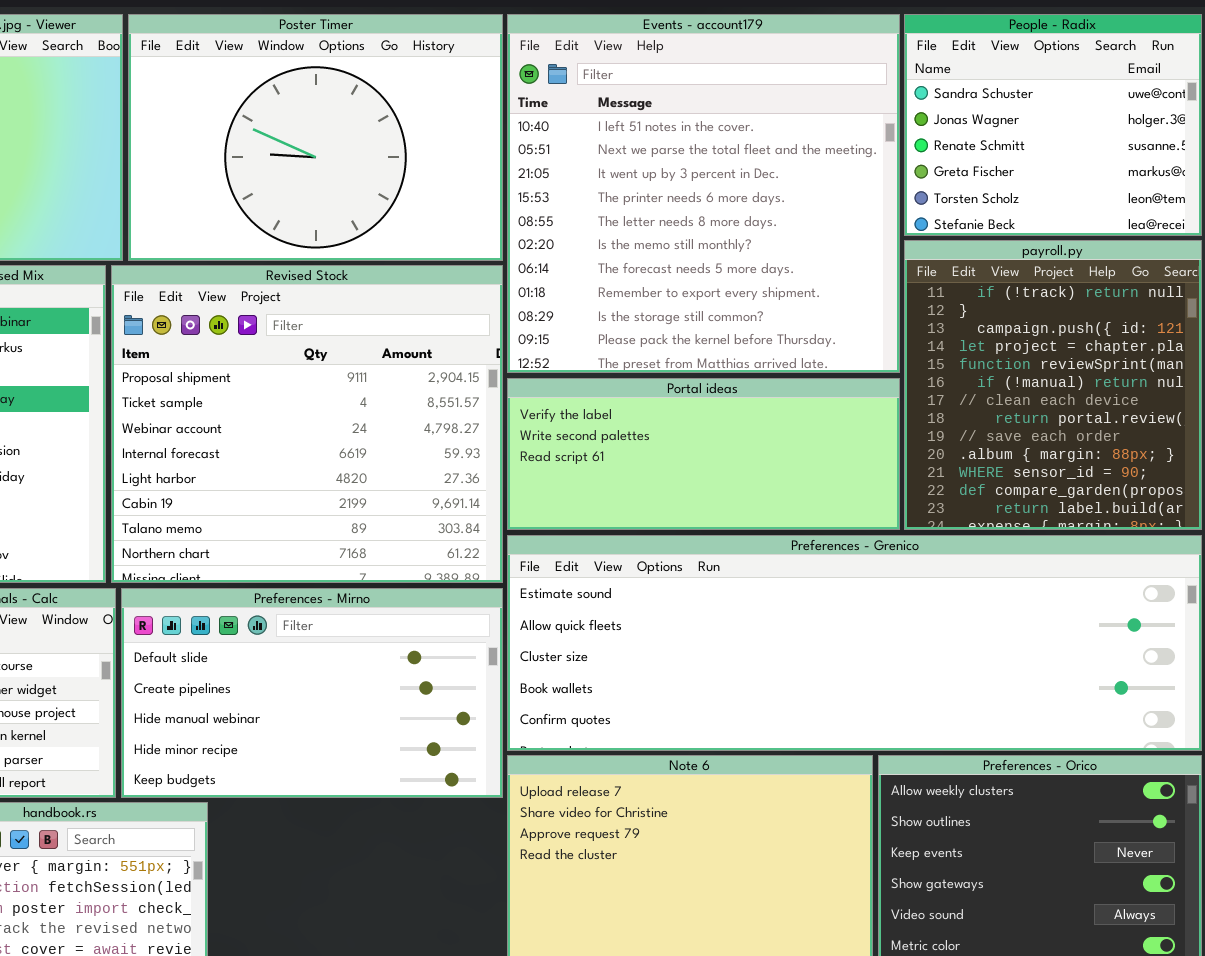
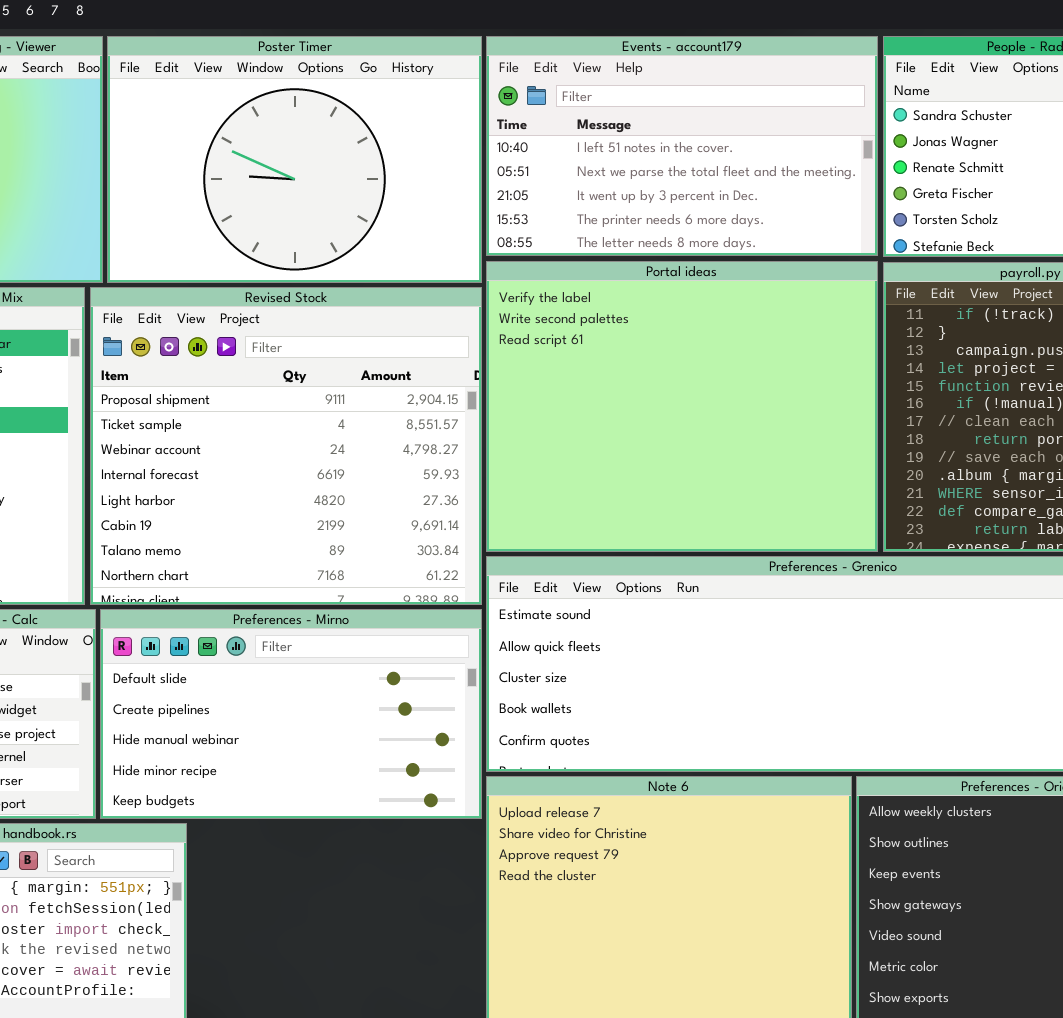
Events - account179: [507,14,900,373] -> [486,36,878,256], resized
Portal ideas: [507,378,900,530] -> [486,261,878,552], resized

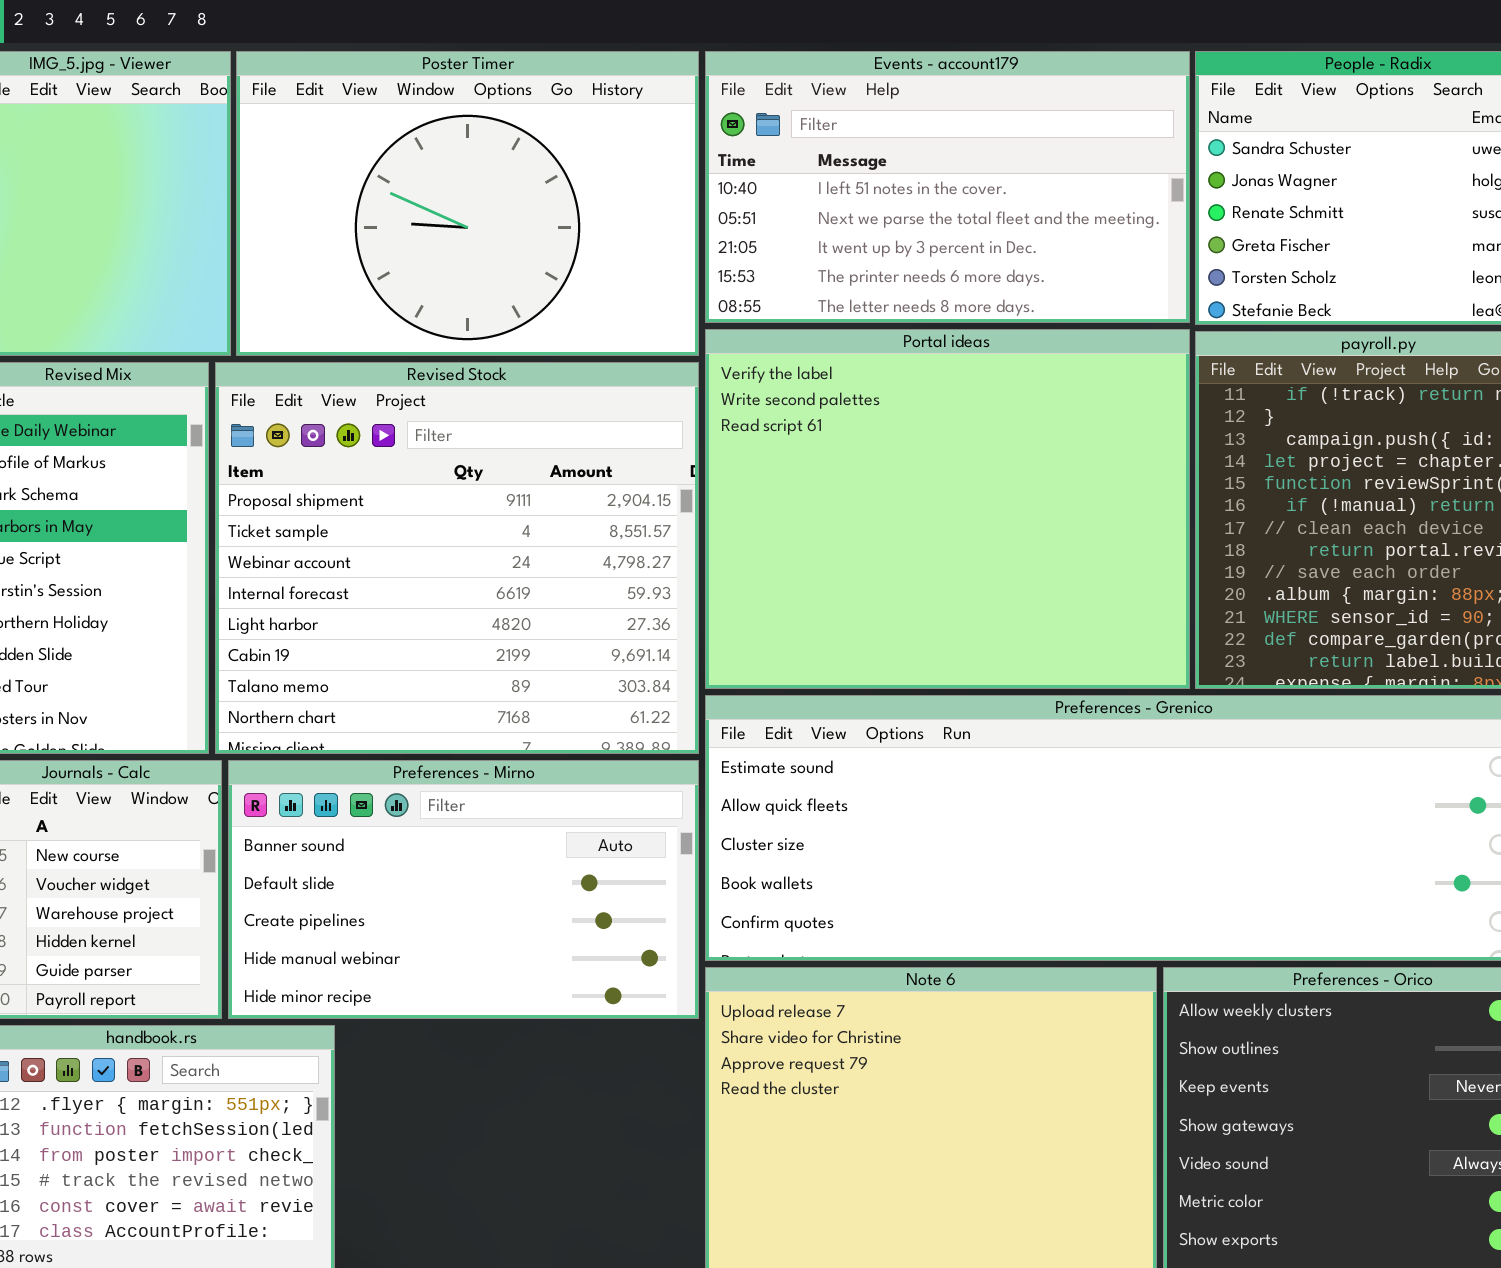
Preferences - Mirno: [100,609,482,819] -> [228,760,699,1019], scrolled up 1 row

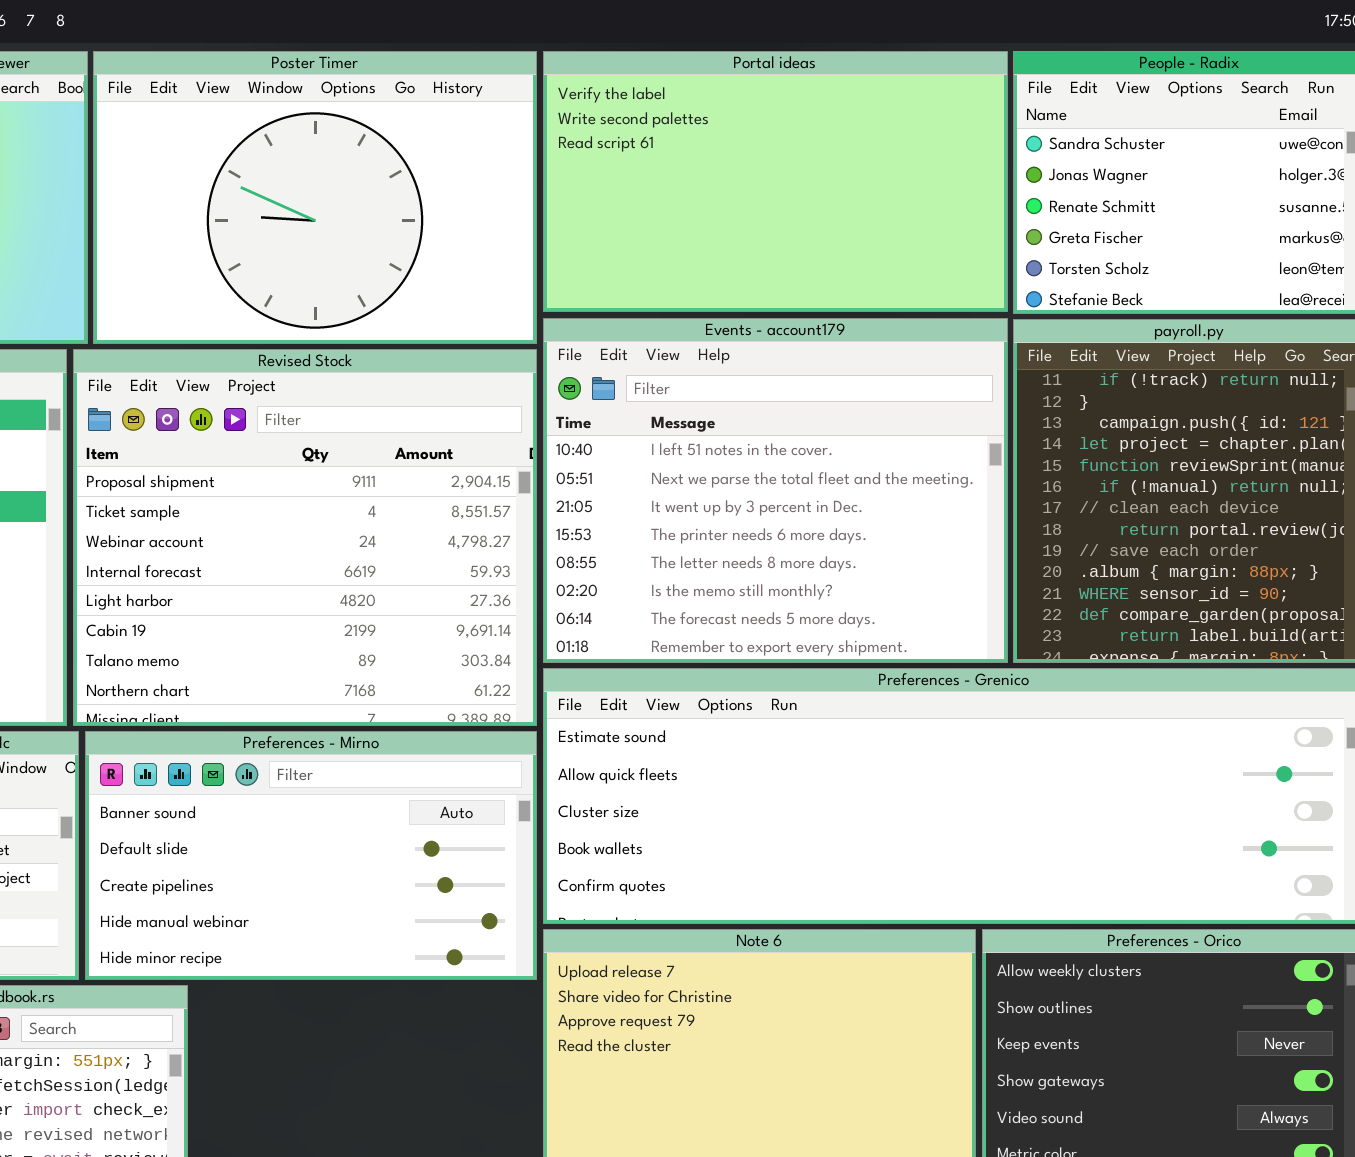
Events - account179: [705,51,1190,323] -> [543,318,1008,663], moved, resized
Portal ideas: [705,329,1190,689] -> [543,51,1008,312], moved, resized

